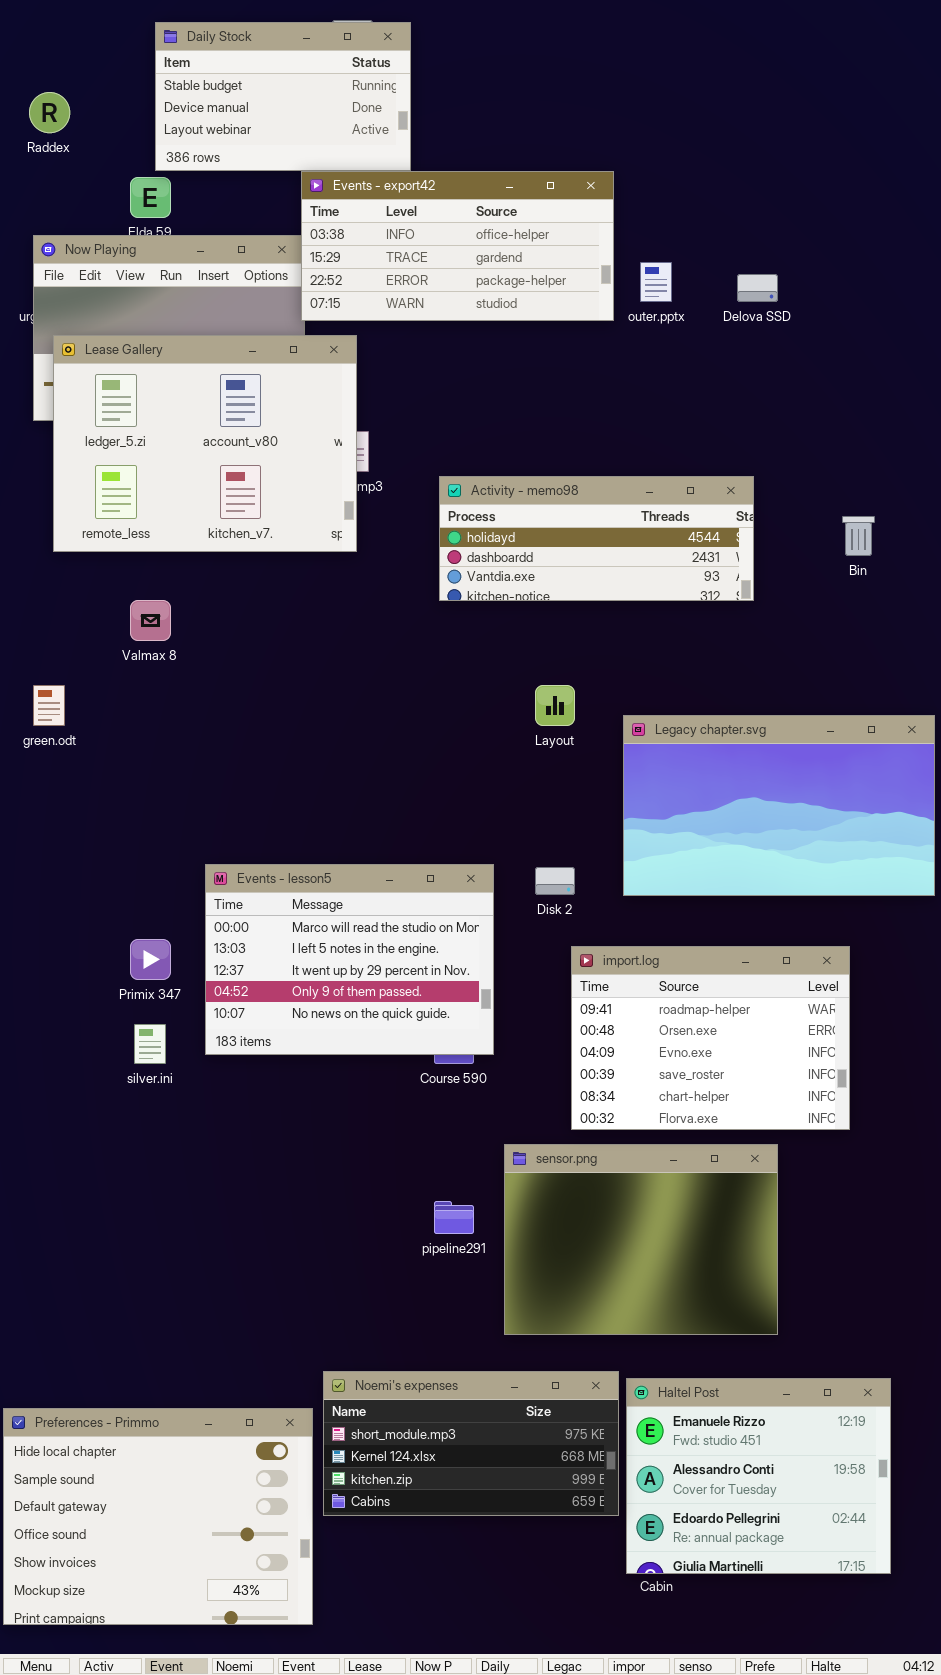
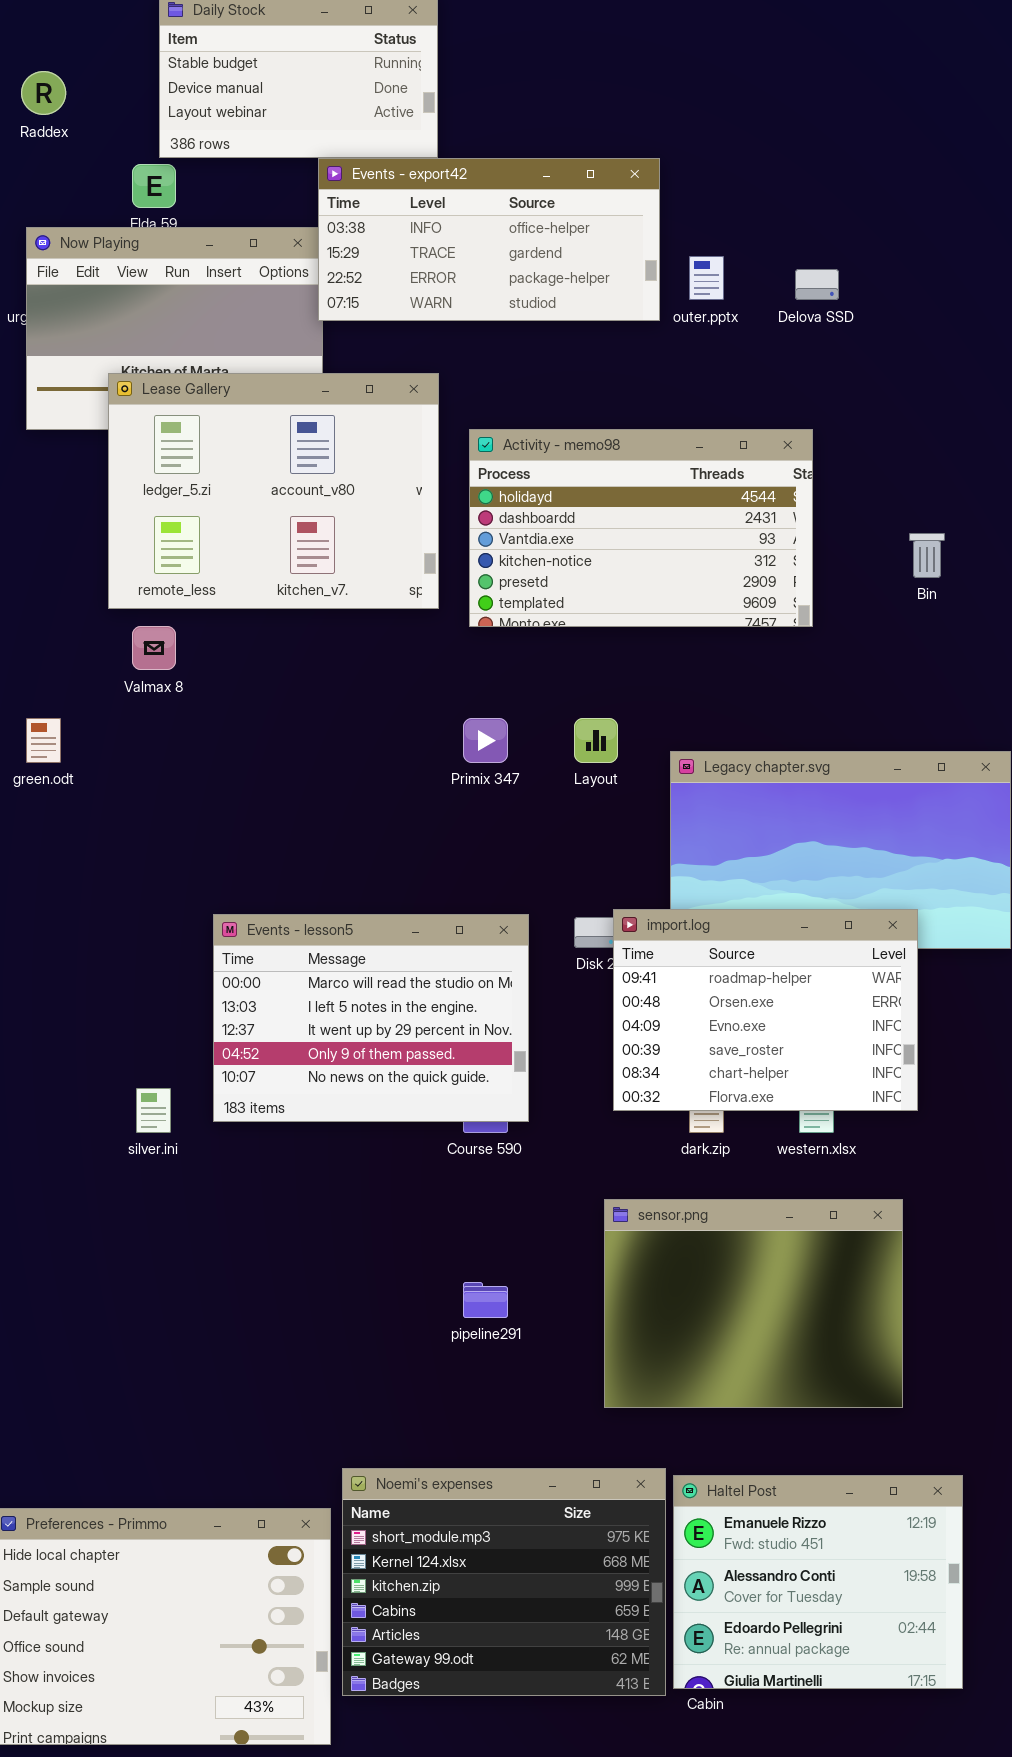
Lease Gallery: [53,335,357,552] -> [108,373,439,609], moved
Activity - memo98: [439,476,754,601] -> [469,429,813,627], resized
Primix 347: [130,939,171,980] -> [463,718,508,763], moved
import.log: [571,946,850,1130] -> [613,909,918,1111], moved
sensor.png: [504,1144,778,1335] -> [604,1199,903,1408], moved
Noemi's expenses: [323,1371,619,1516] -> [342,1468,666,1696], resized

